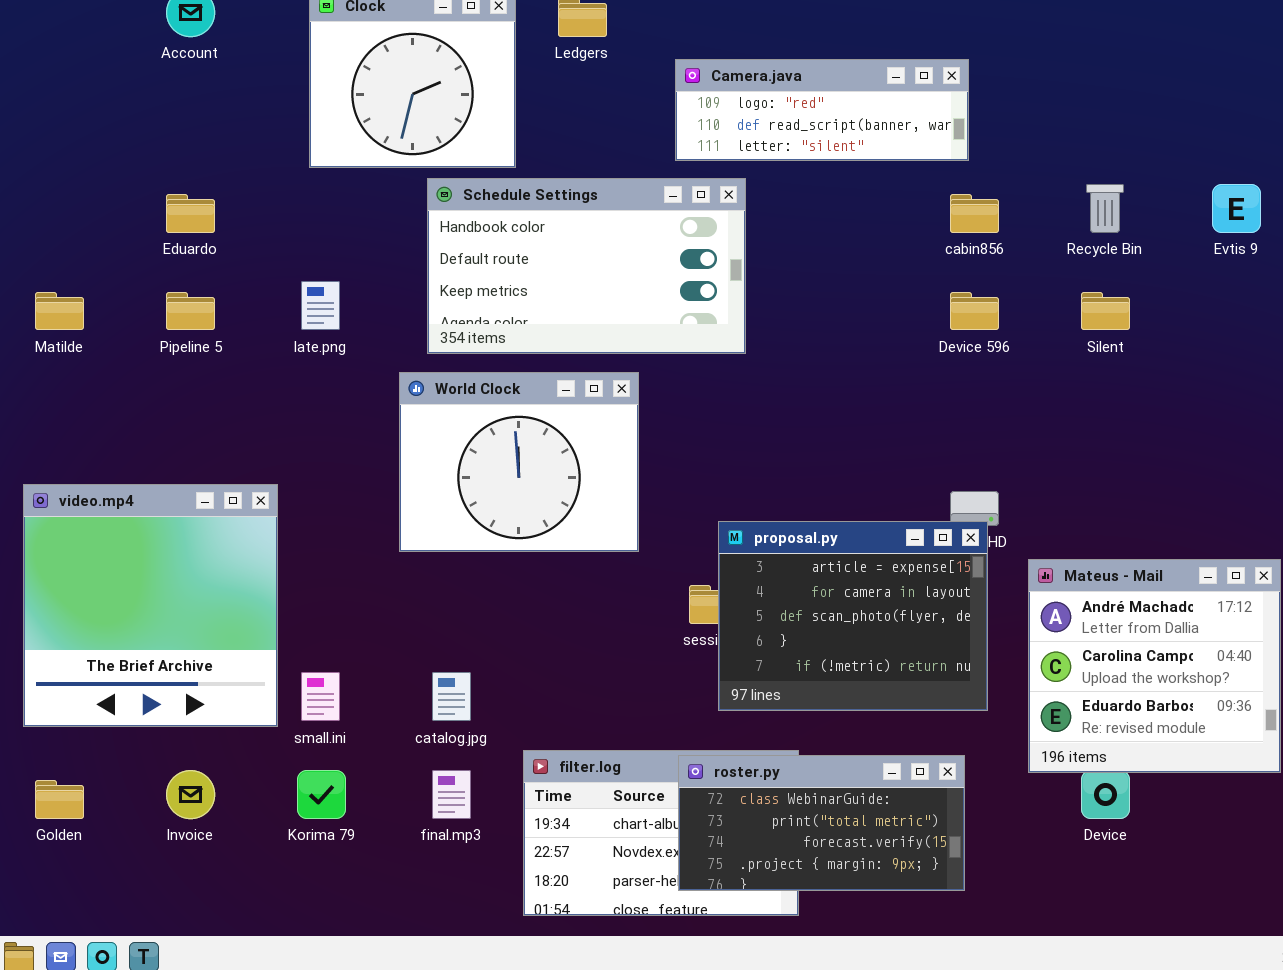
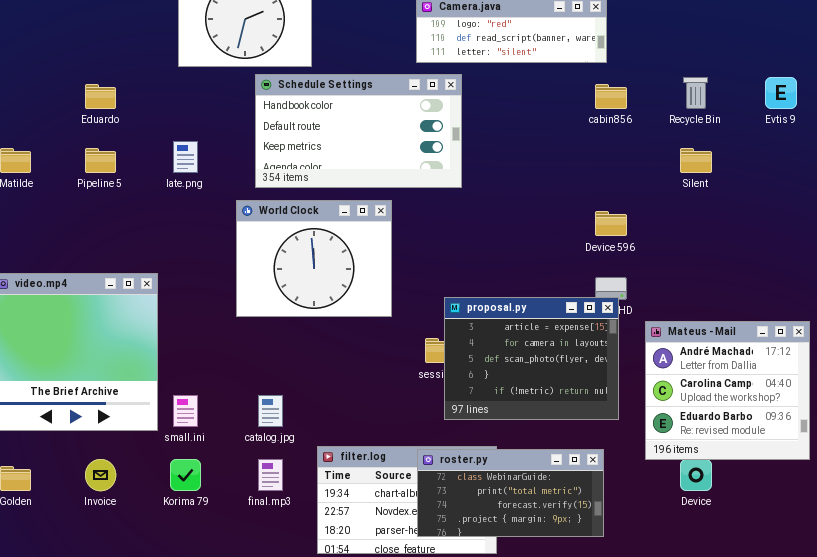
Device 596: [950,292,999,330] -> [595,211,627,236], moved

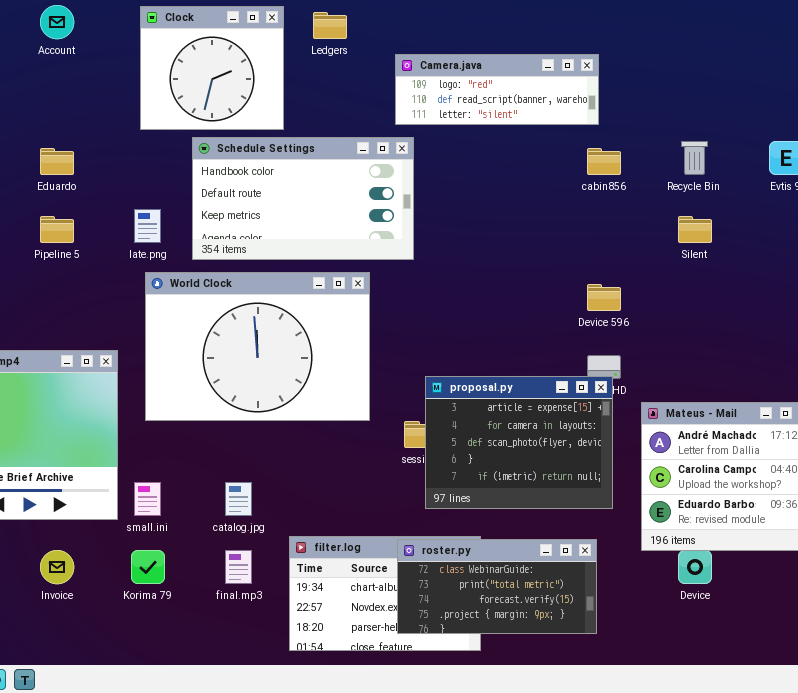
Schedule Settings: [255,74,462,188] -> [192,137,414,260], moved
World Clock: [236,200,392,317] -> [145,272,370,421], resized

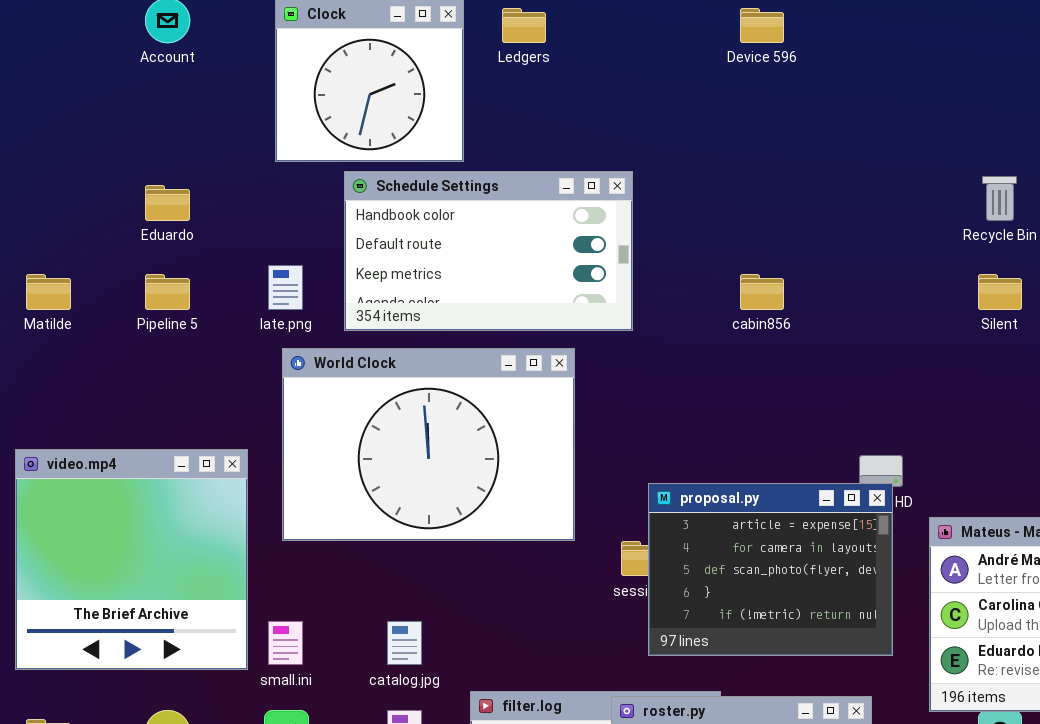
Camera.java: [395,54,599,125] -> none, closed
cabin856: [587,148,621,175] -> [740,274,784,310], moved
Device 596: [587,284,621,311] -> [740,8,784,43], moved

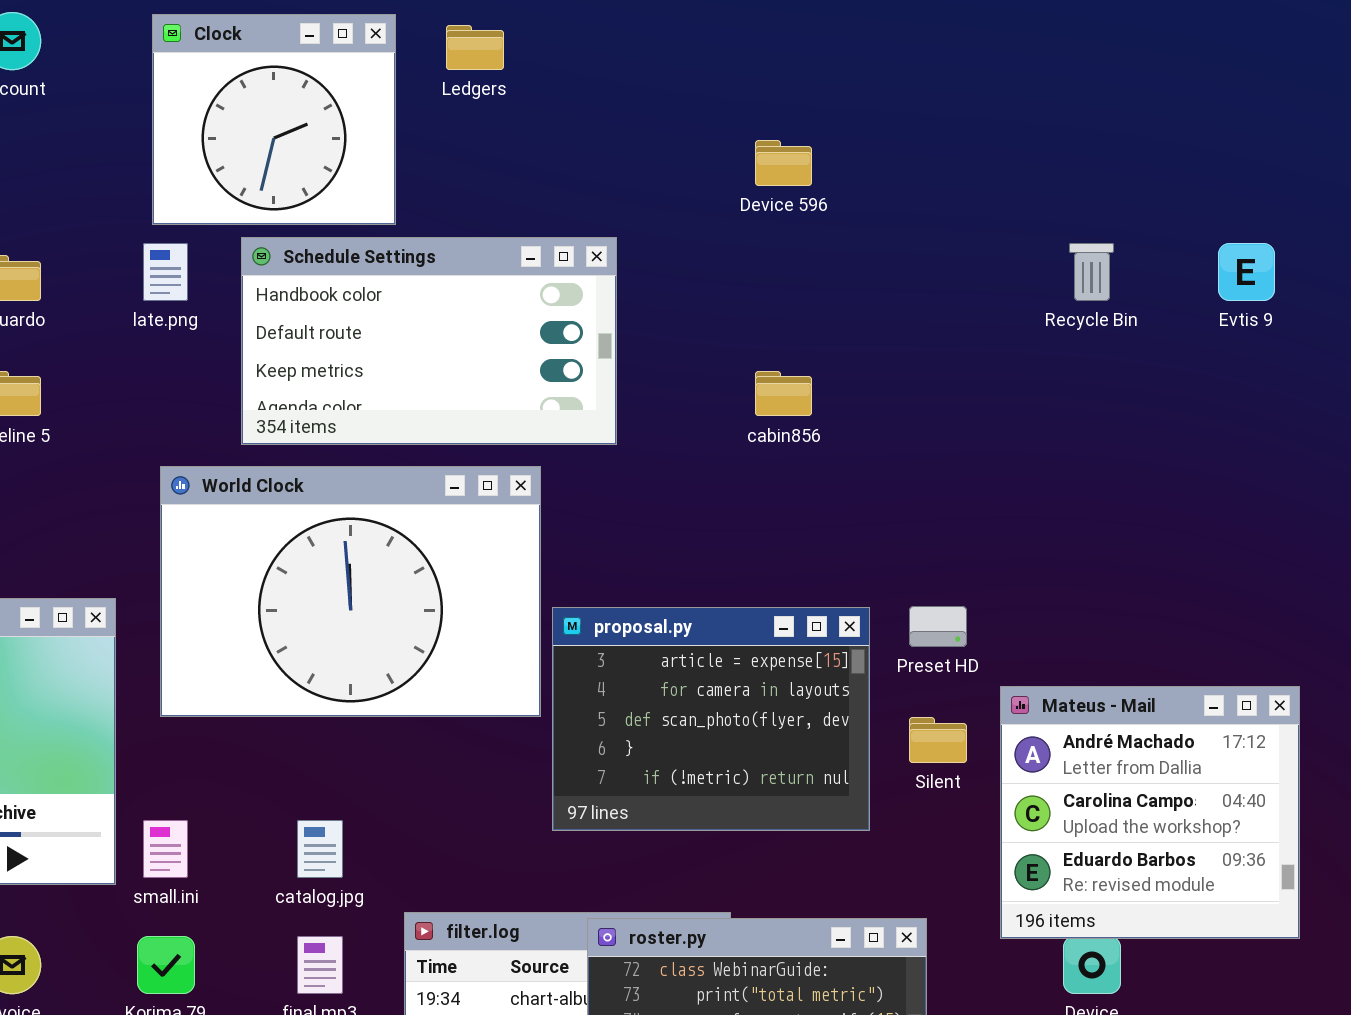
Device 596: [740,8,784,43] -> [755,140,812,186], moved
late.png: [268,265,303,310] -> [143,243,188,301], moved
Silent: [978,274,1022,310] -> [909,717,967,763], moved
proposal.py: [648,483,893,656] -> [552,607,870,831], moved

